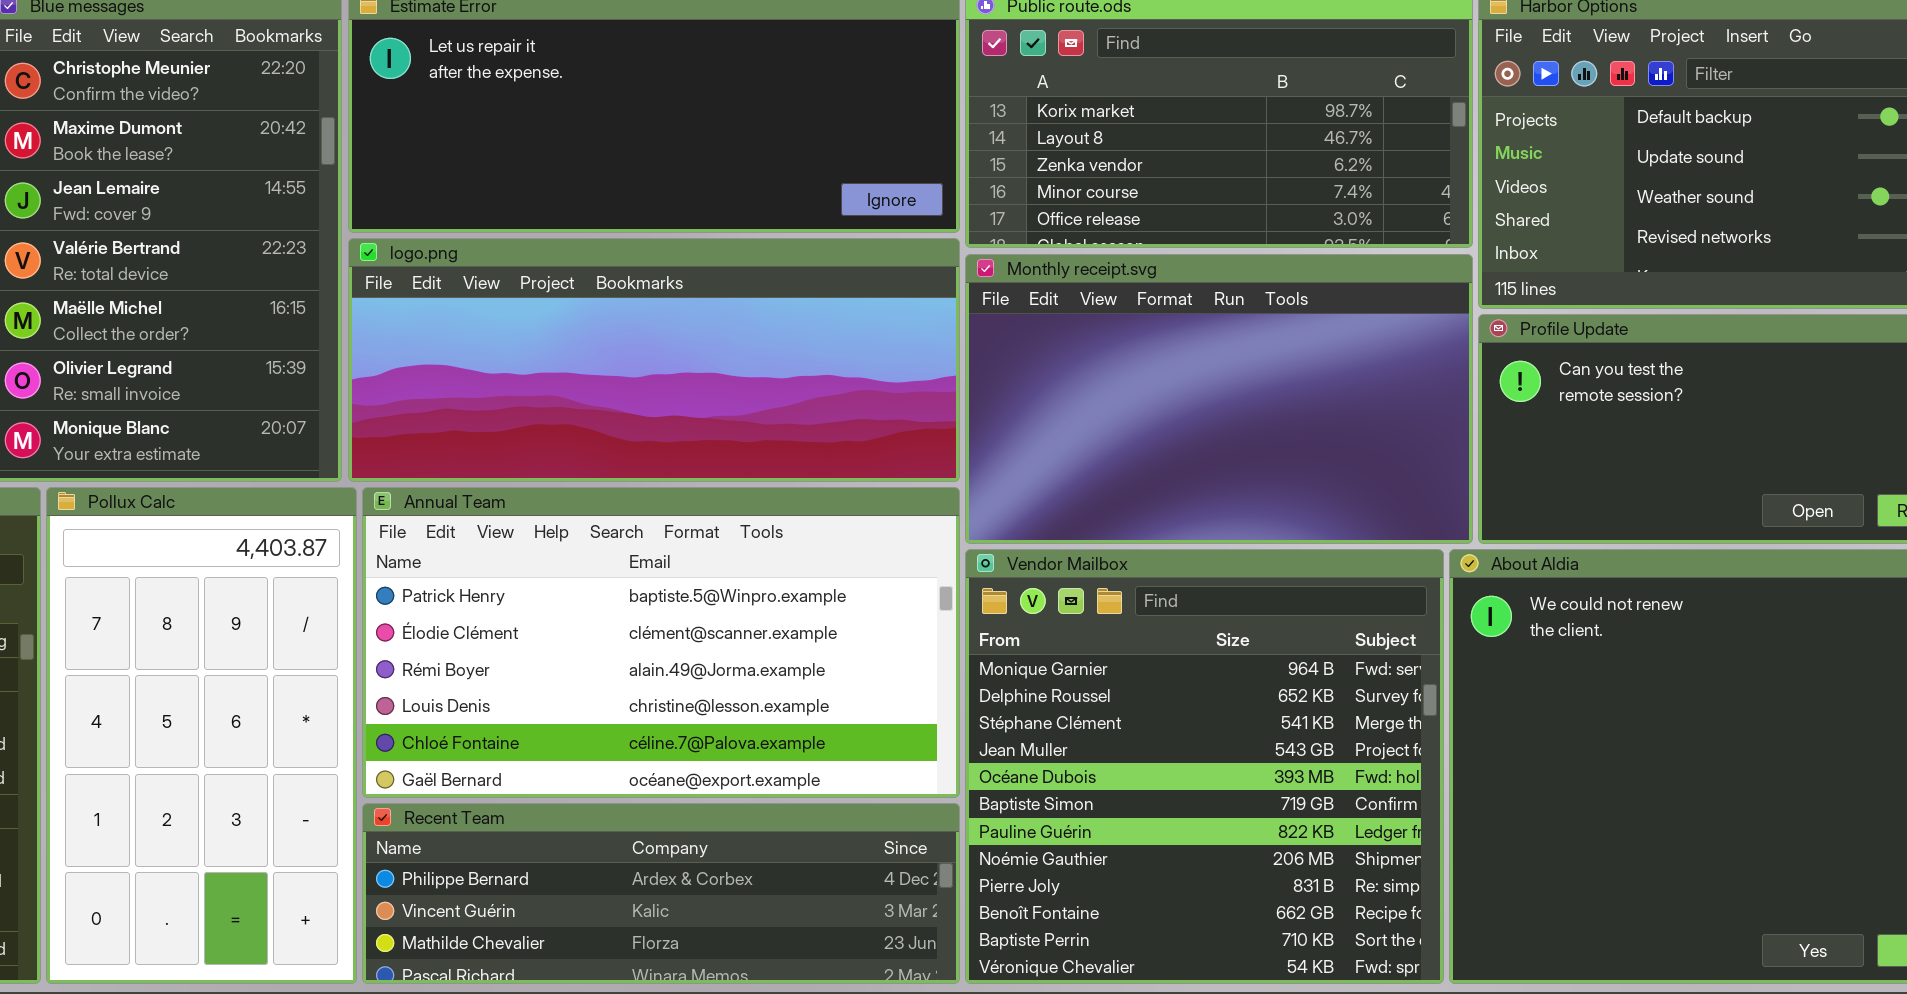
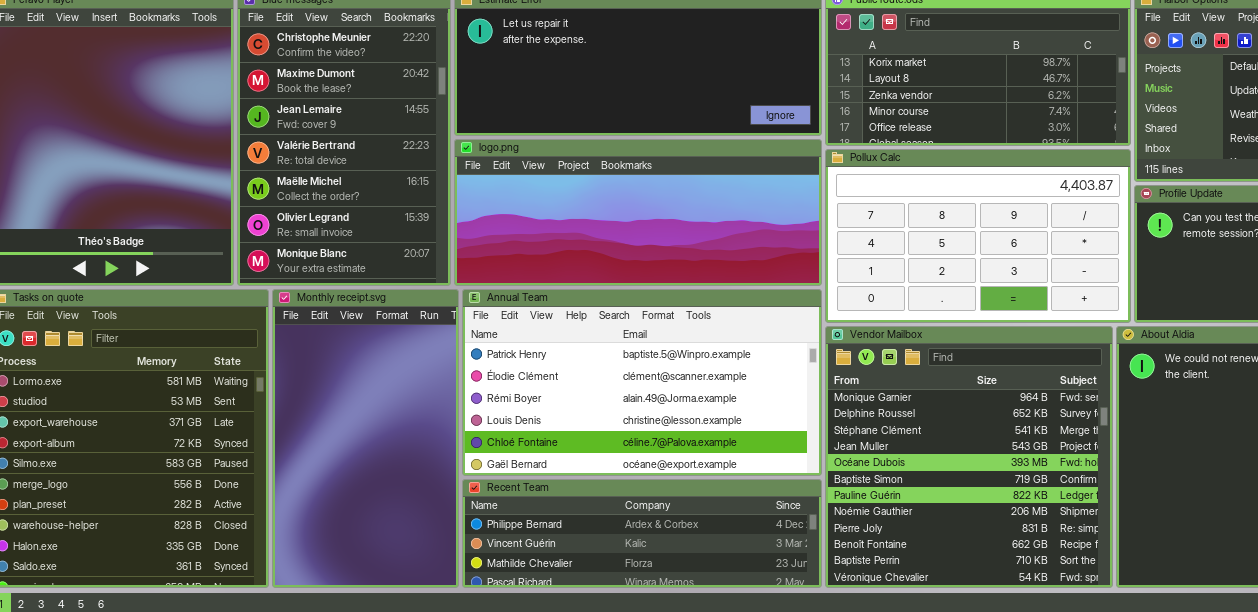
Monthly receipt.svg: [965,254,1473,544] -> [272,289,459,588], moved, resized
Pollux Calc: [46,487,357,984] -> [825,149,1131,323], moved, resized

